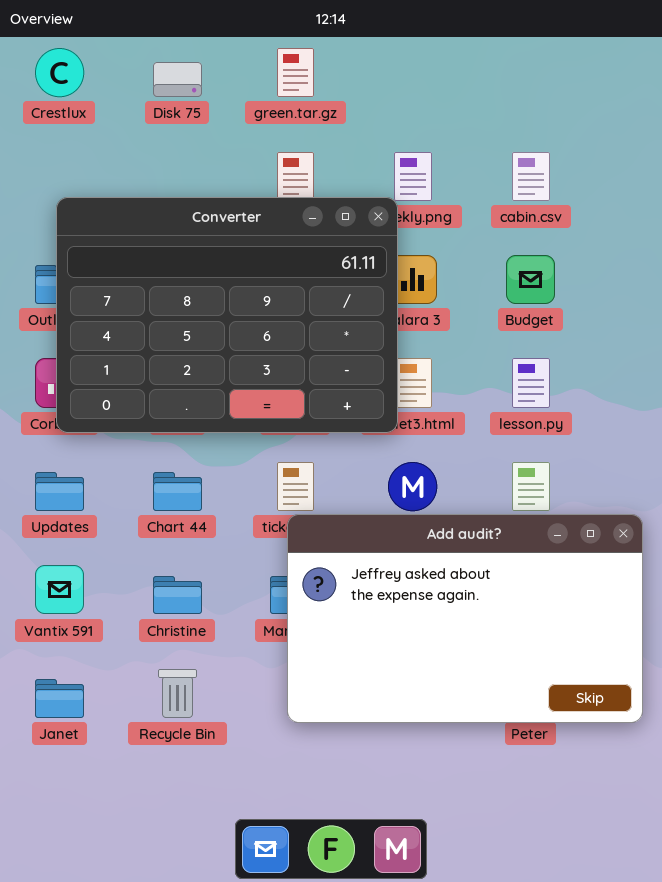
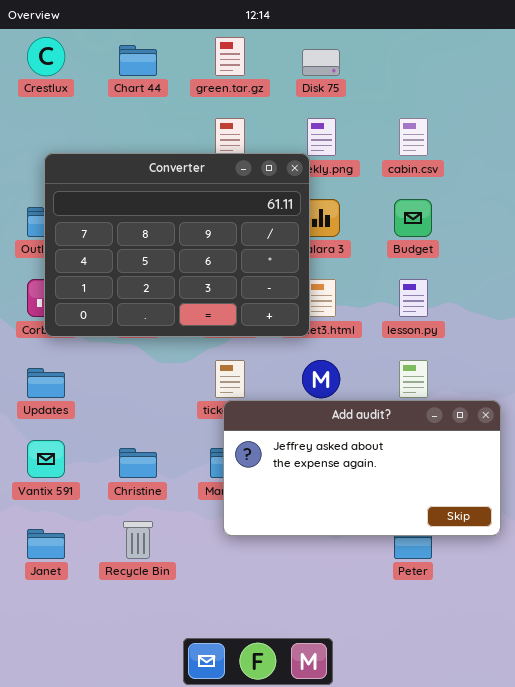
Disk 75: [153,62,202,97] -> [302,49,340,76], moved
Chart 44: [153,472,202,511] -> [119,45,157,76], moved
Add audit?: [287,514,643,723] -> [223,400,501,536], resized

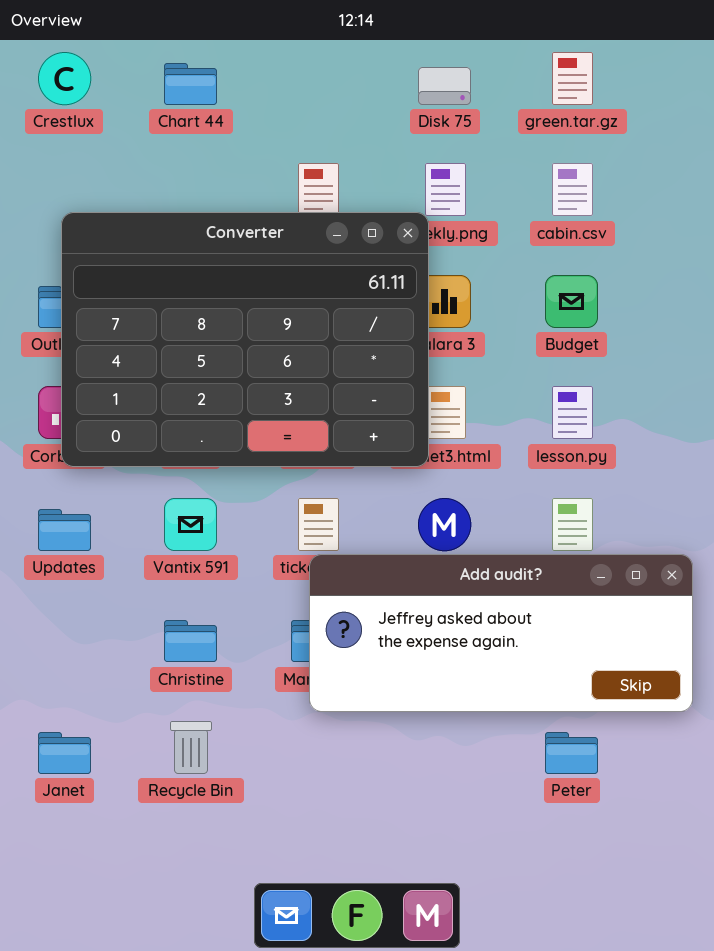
green.tar.gz: [215,37,245,76] -> [552,52,593,105], moved
Add audit?: [223,400,501,536] -> [309,554,693,712], resized
Vantix 591: [27,440,65,478] -> [164,498,217,551], moved

